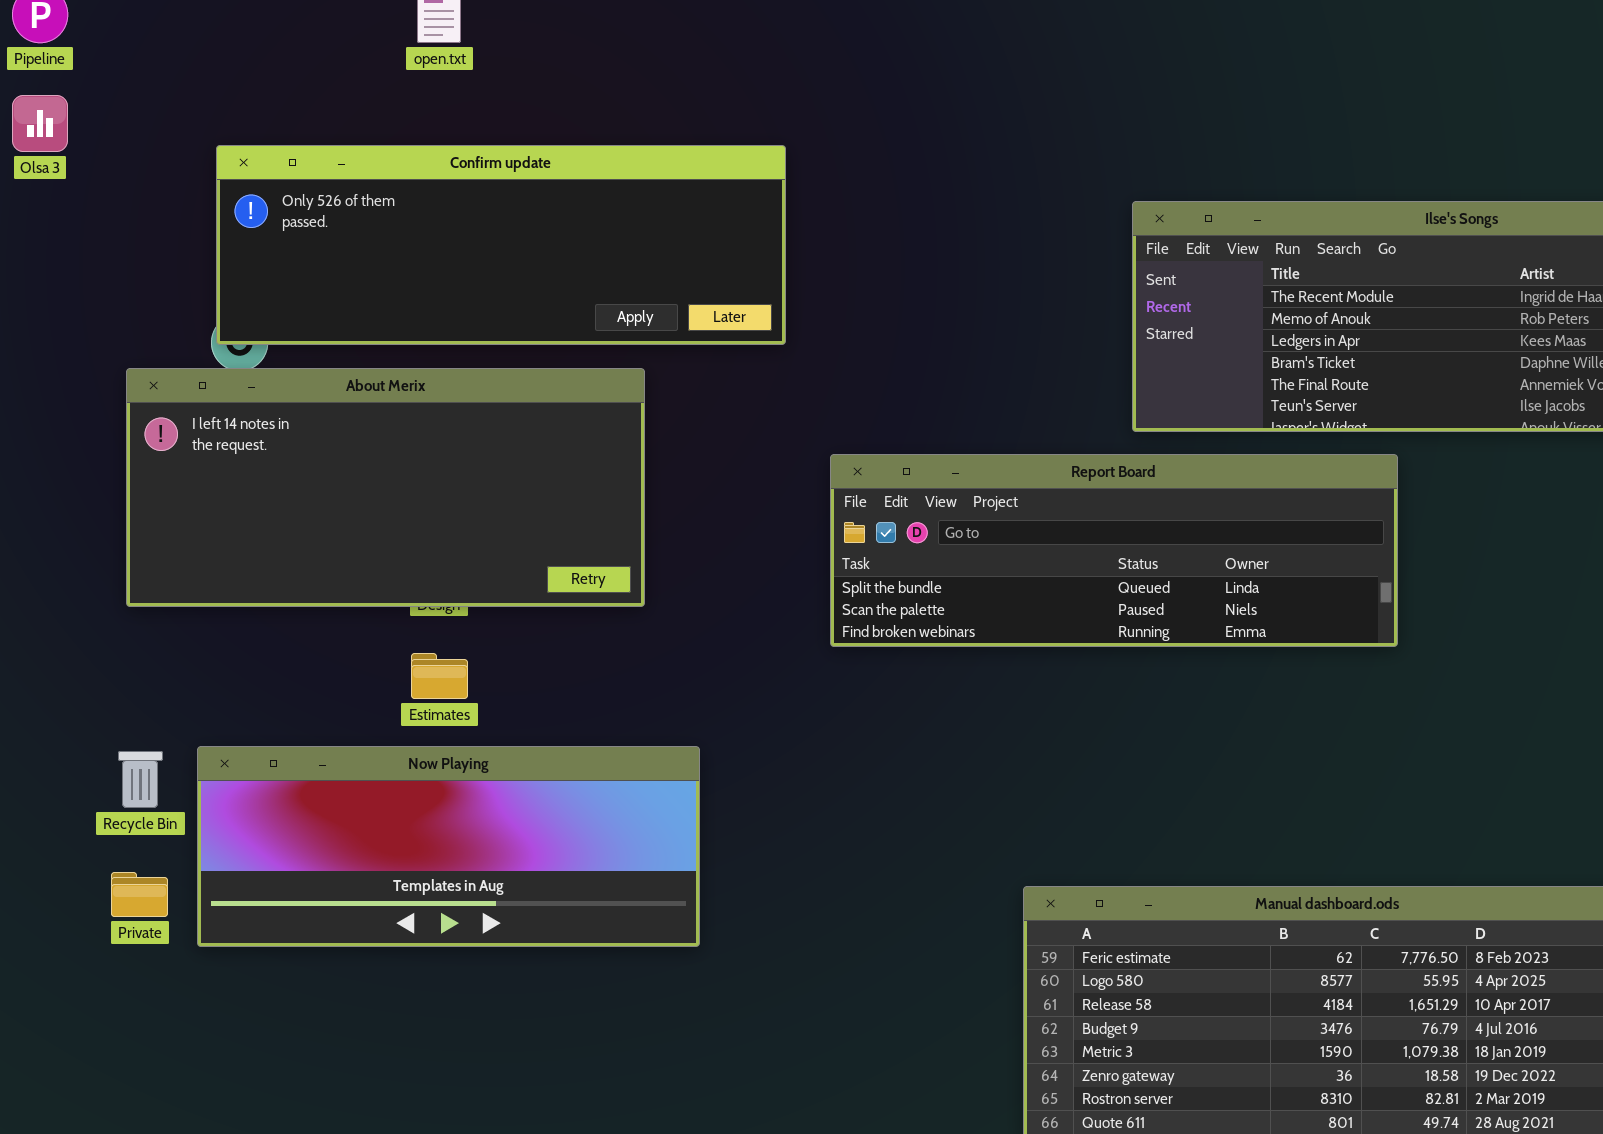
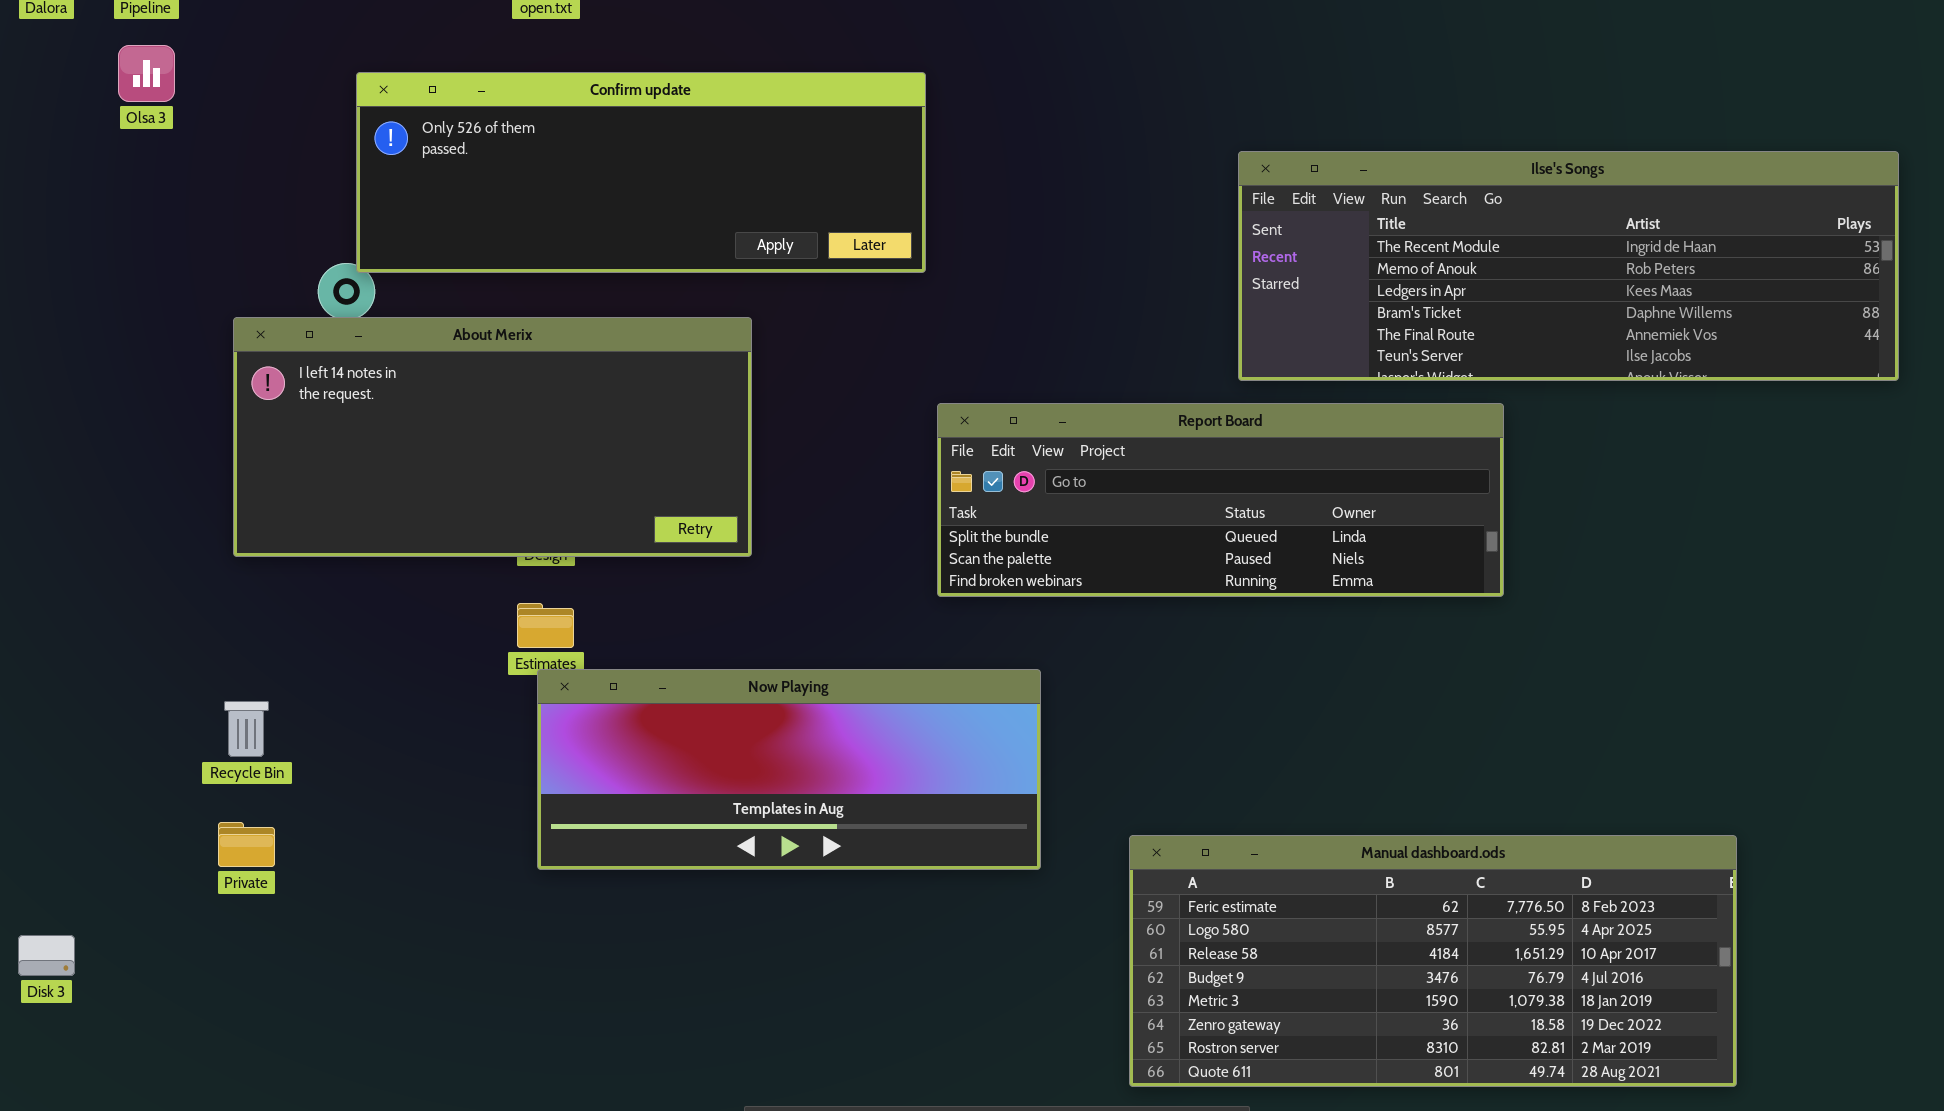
Confirm update: [216,145,786,345] -> [356,72,926,273], moved
Now Playing: [197,746,700,947] -> [537,669,1041,870], moved

